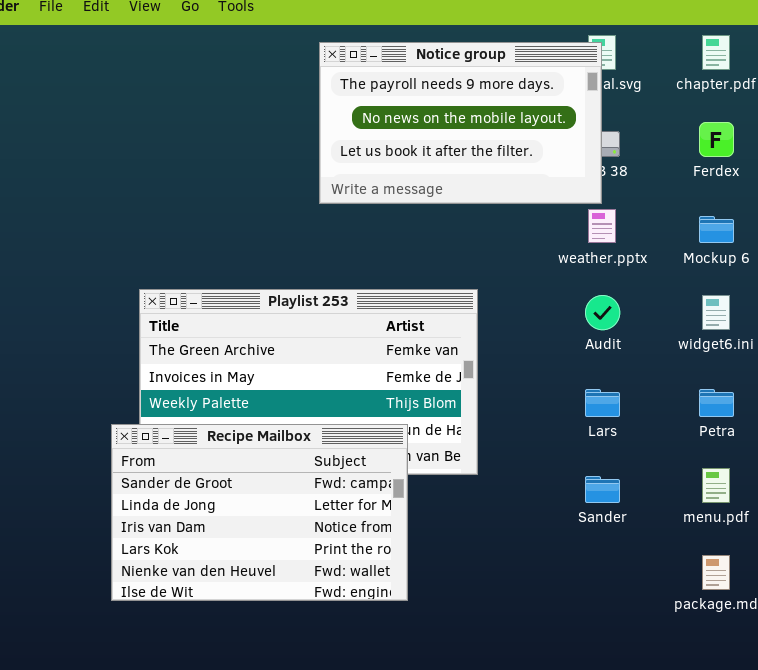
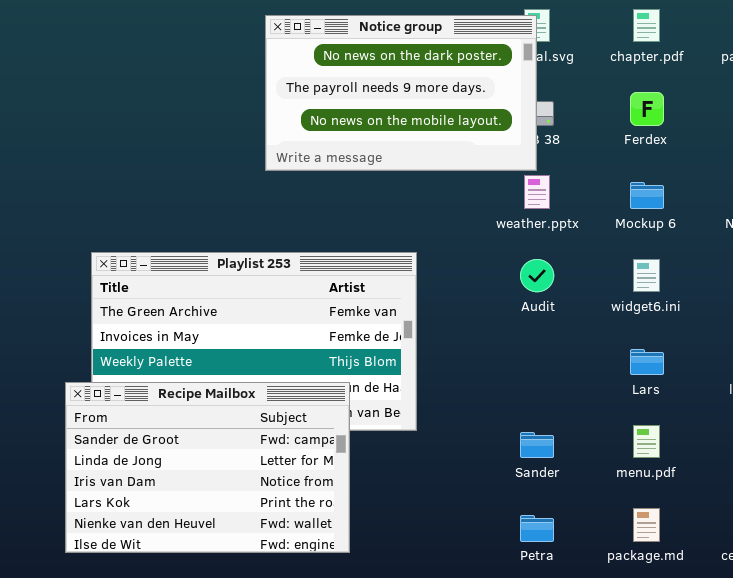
Notice group: [319,42,602,204] -> [265,15,537,171], scrolled up 1 row
Lars: [585,389,620,417] -> [630,349,664,375], moved
Petra: [699,389,734,417] -> [520,515,554,542], moved

